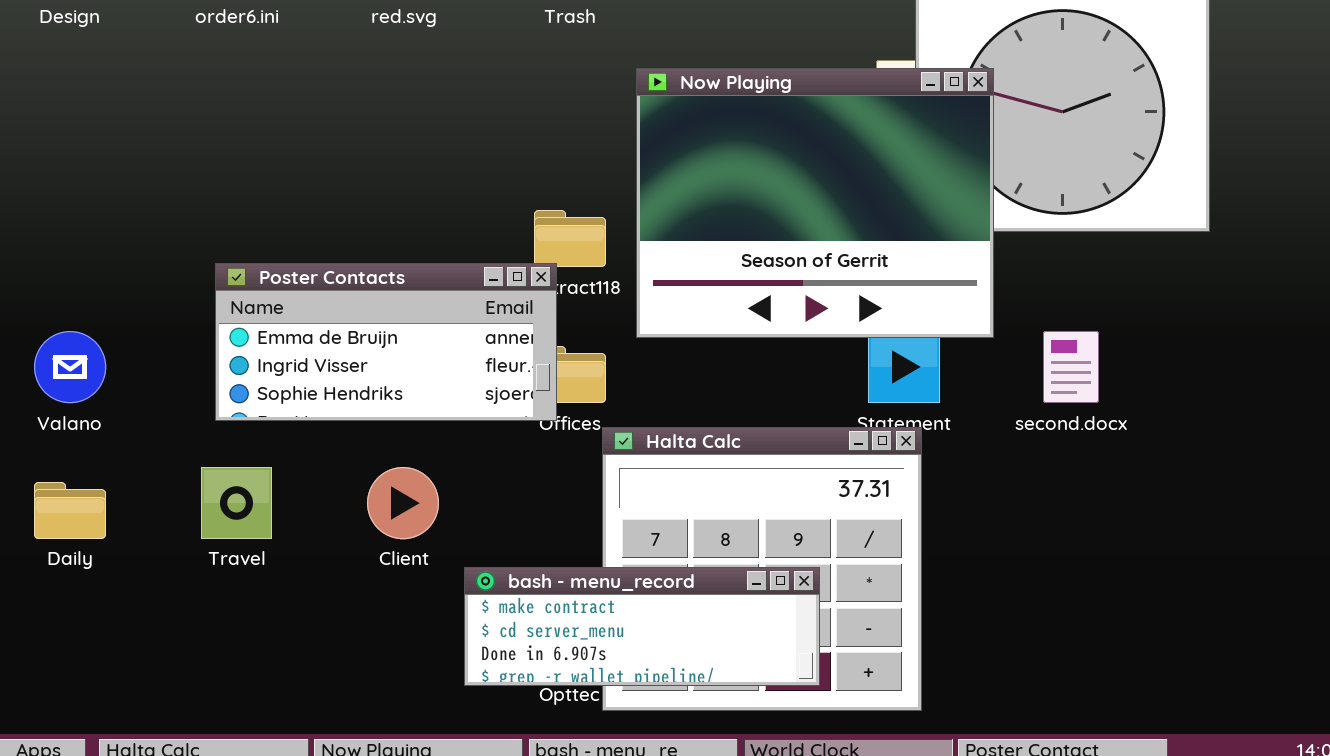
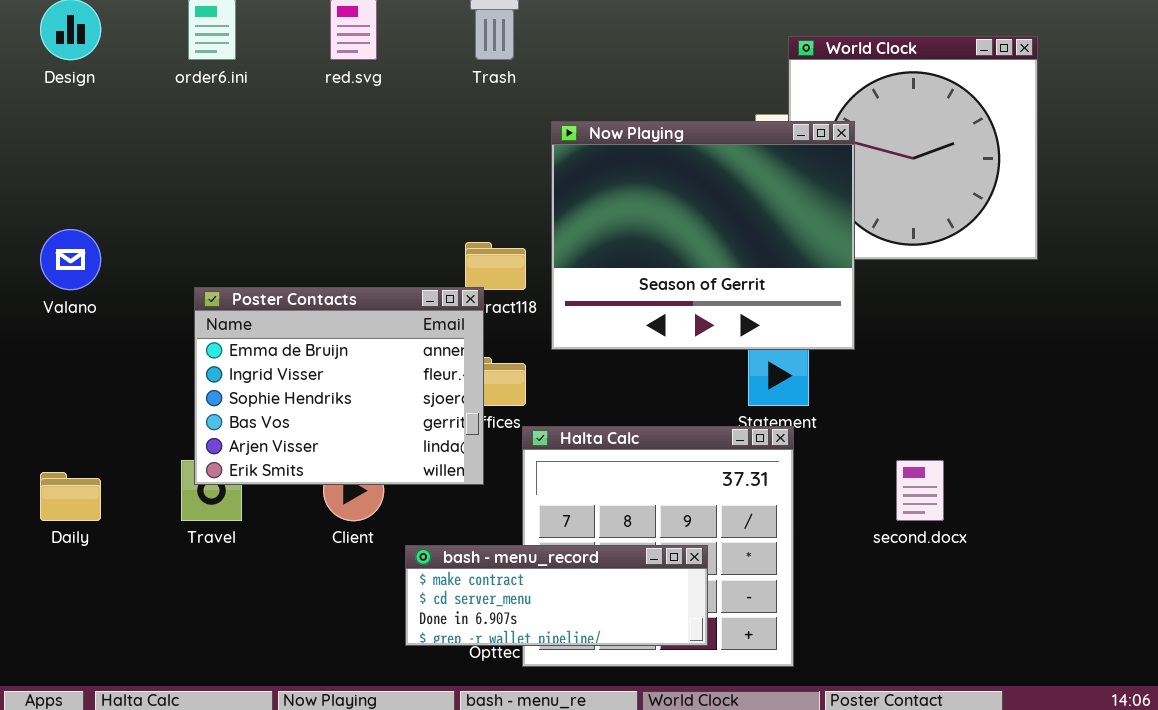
Poster Contacts: [215,263,557,421] -> [194,287,484,485], resized
Valano: [34,331,106,403] -> [40,229,101,290], moved
second.docx: [1043,331,1099,403] -> [896,460,944,521], moved

